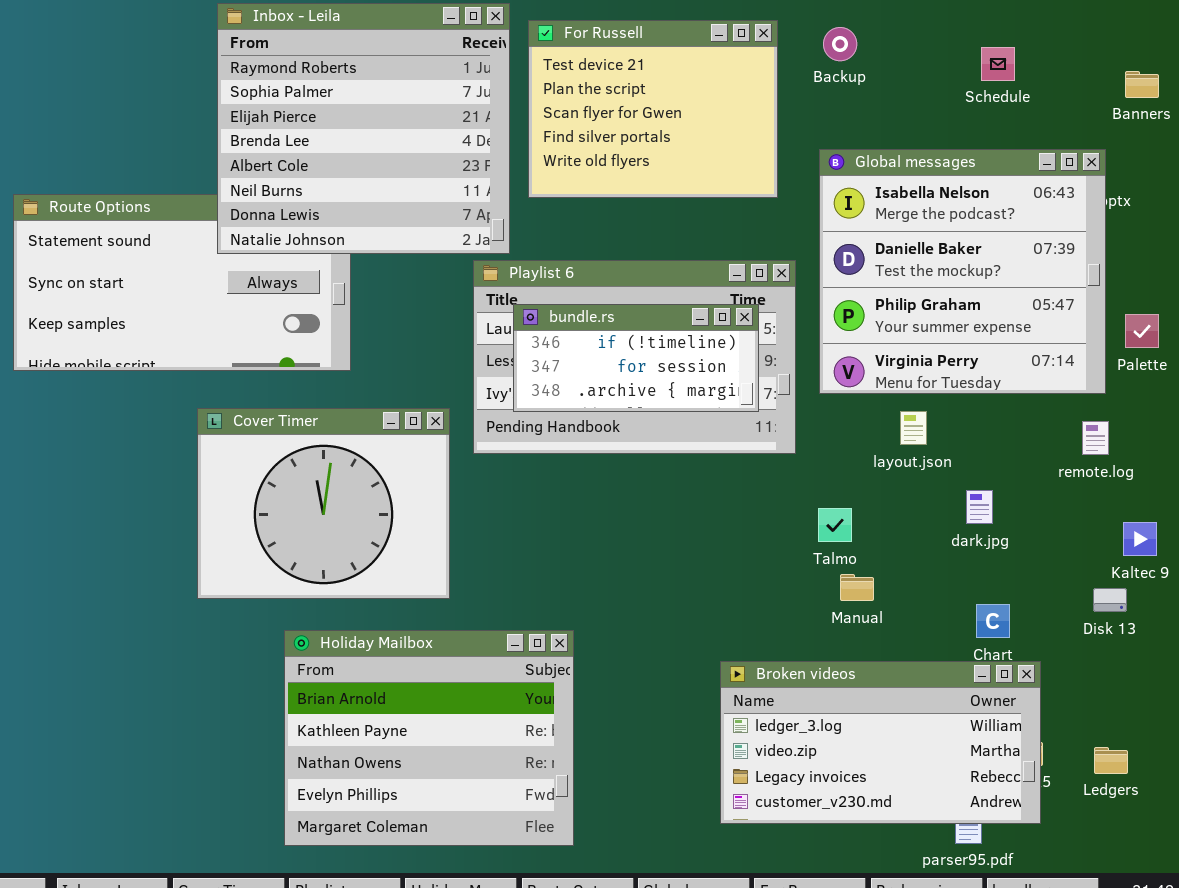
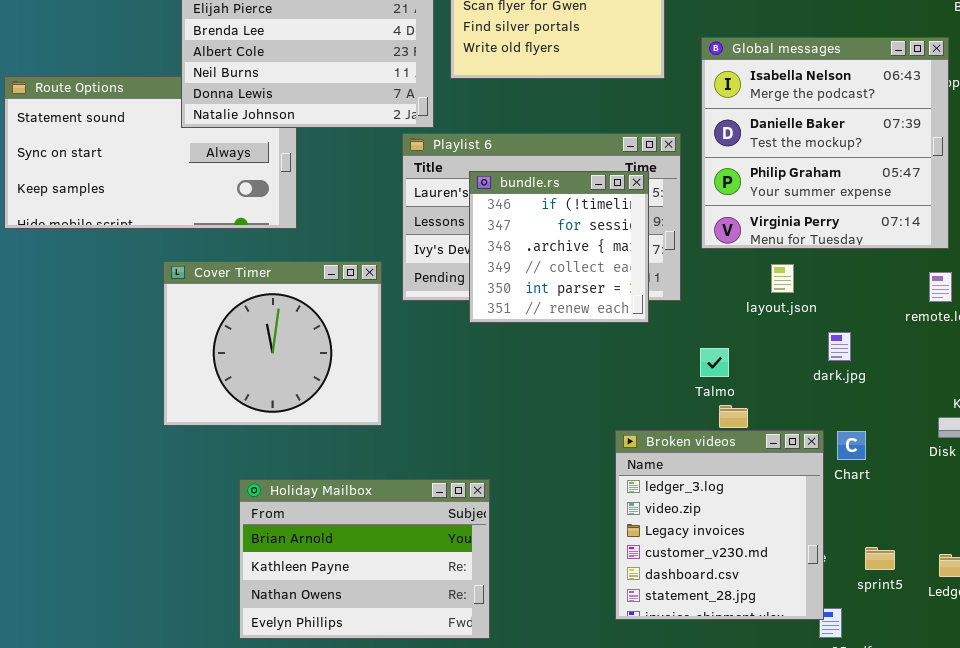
bundle.rs: [513,304,759,412] -> [469,171,649,323], resized
Holiday Mailbox: [284,630,574,846] -> [239,479,490,639], resized
Broken videos: [720,661,1041,824] -> [615,430,824,620], resized

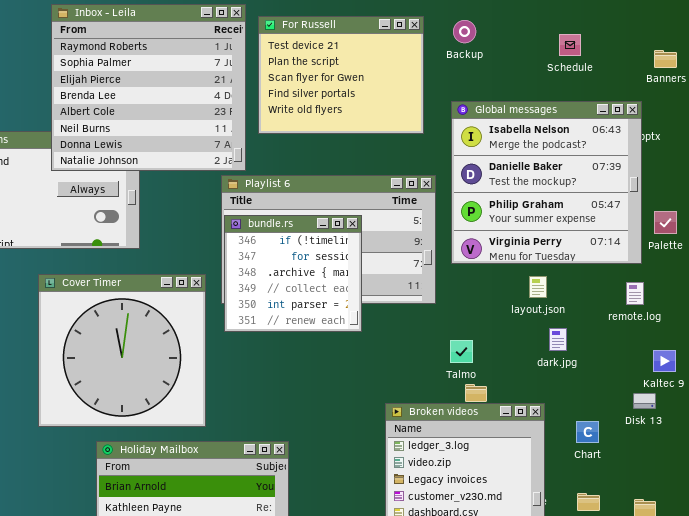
bundle.rs: [469,171,649,323] -> [224,215,362,332], moved
Cover Timer: [163,261,382,426] -> [38,274,206,427], resized
layout.json: [771,264,794,293] -> [529,276,547,298], moved
Chart: [837,431,866,460] -> [576,421,599,443], moved

